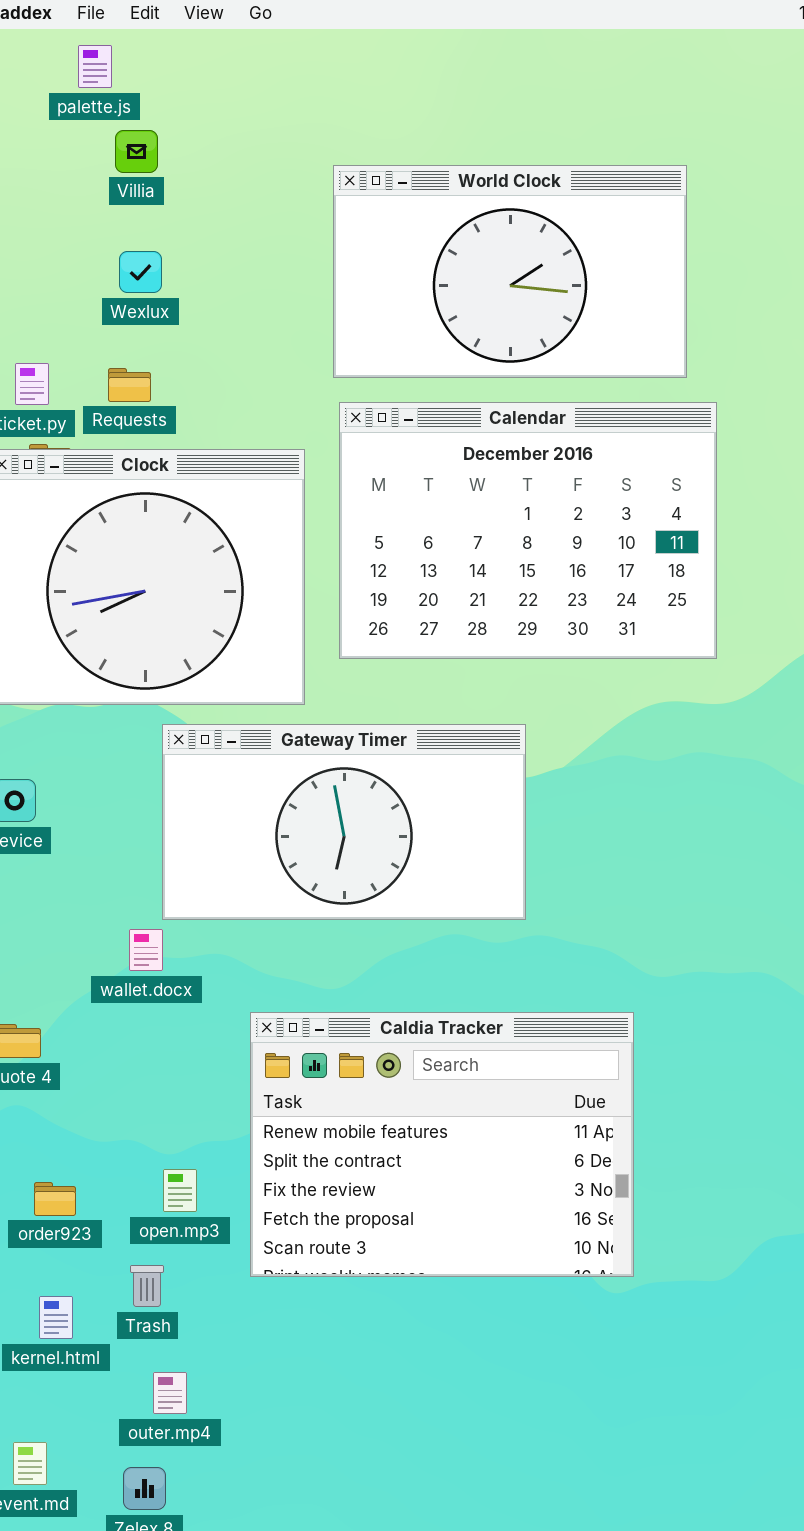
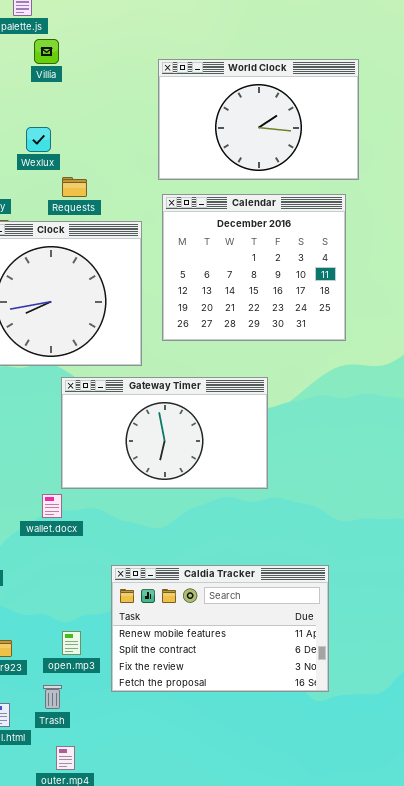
Wexlux: [119,251,162,293] -> [26,127,51,152], moved
Requests: [108,368,151,402] -> [62,177,87,197], moved
Calendar: [339,402,717,659] -> [162,194,346,341], resized
Caldia Tracker: [250,1012,634,1277] -> [111,565,329,692], resized

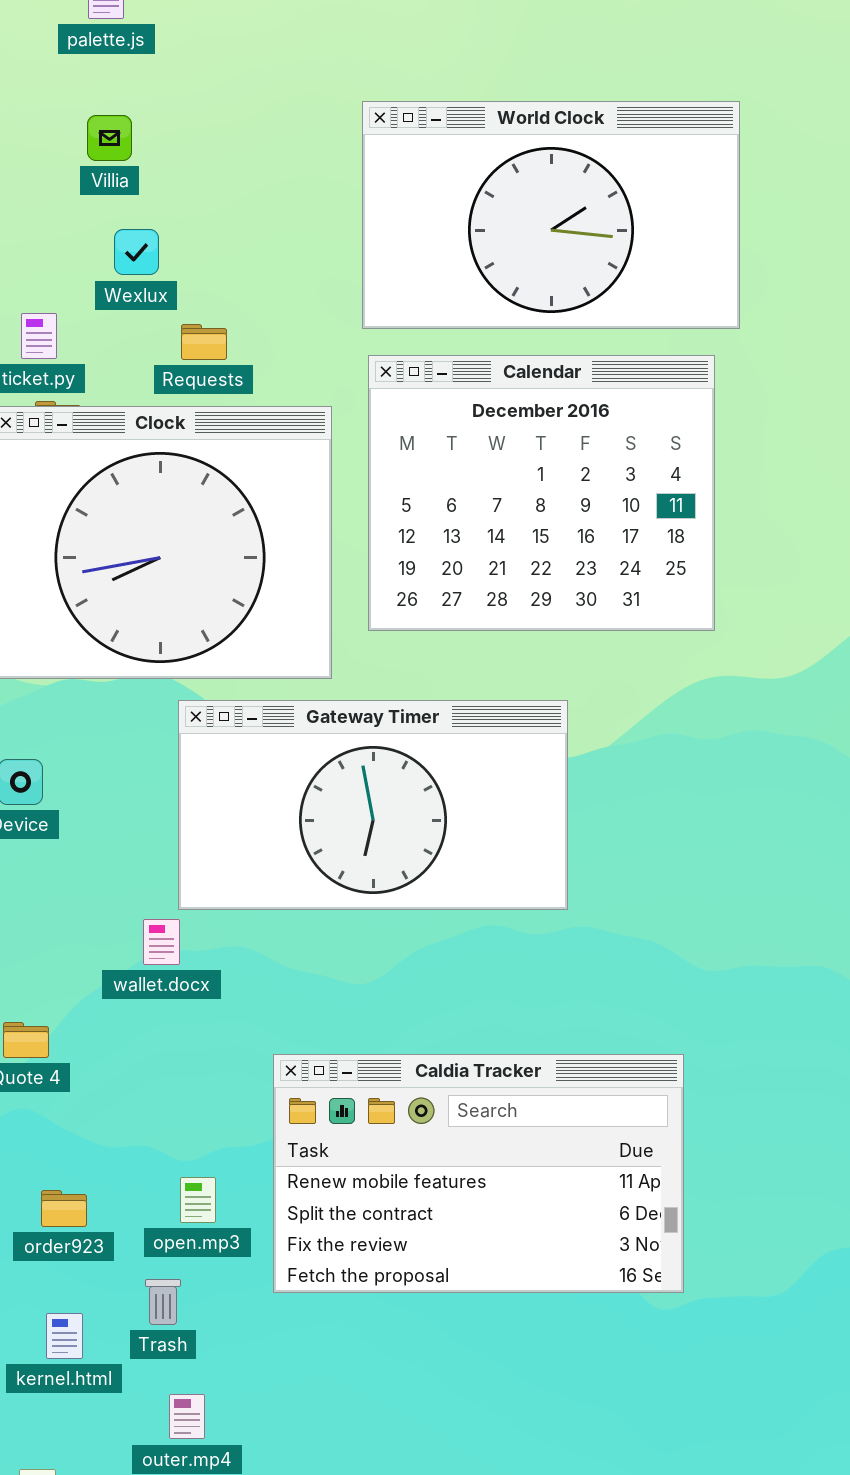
Villia: [34,39,59,64] -> [87,115,132,161], moved

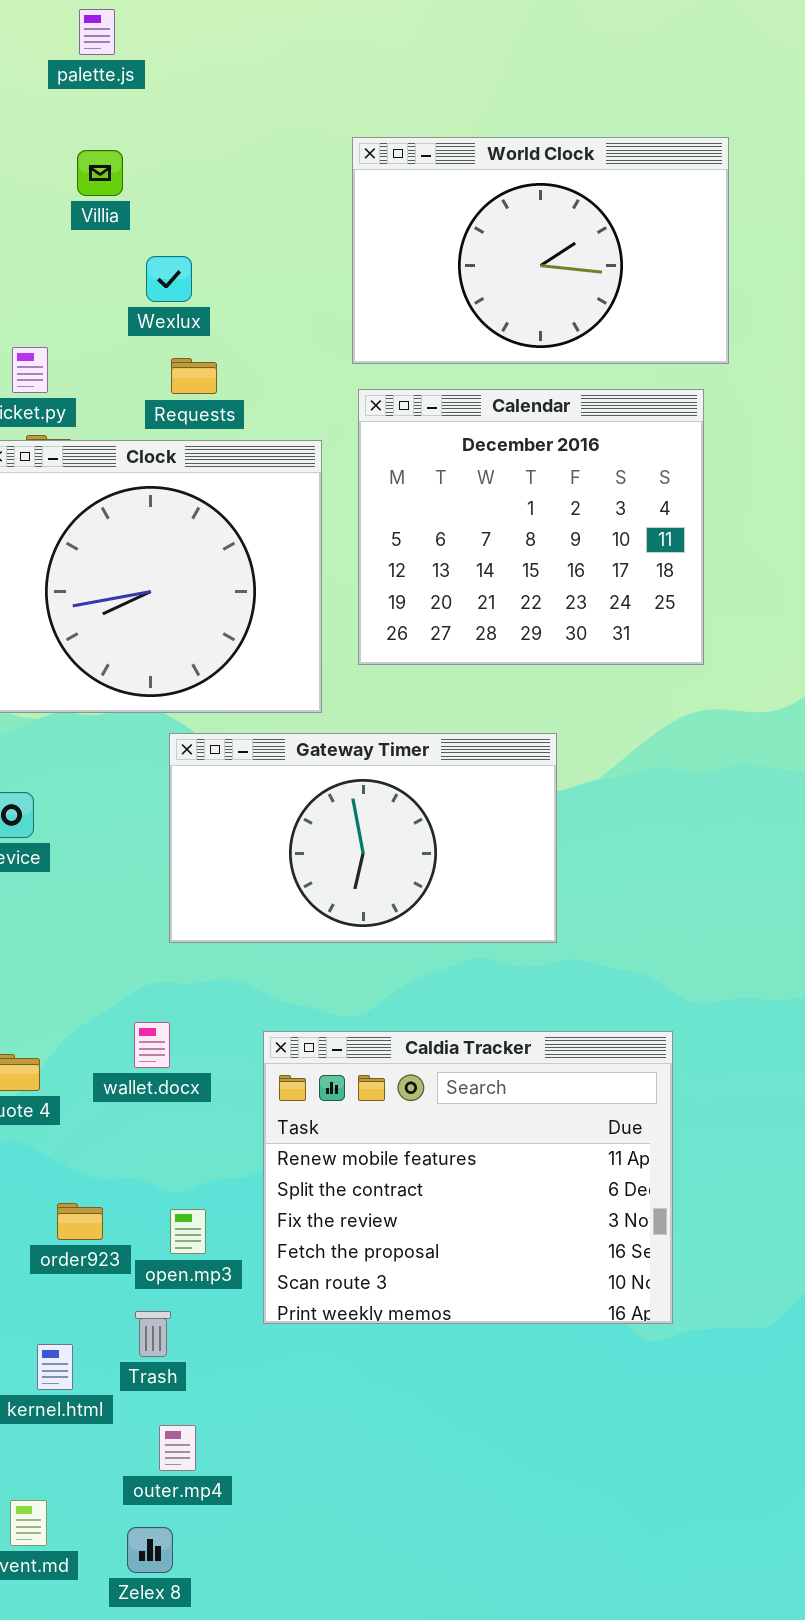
Wexlux: [114,229,159,275] -> [146,256,192,302], moved
wallet.docx: [143,919,180,965] -> [134,1022,170,1068], moved
Caldia Tracker: [273,1054,684,1293] -> [263,1031,673,1324], resized
order923: [41,1190,87,1227] -> [57,1203,103,1240], moved

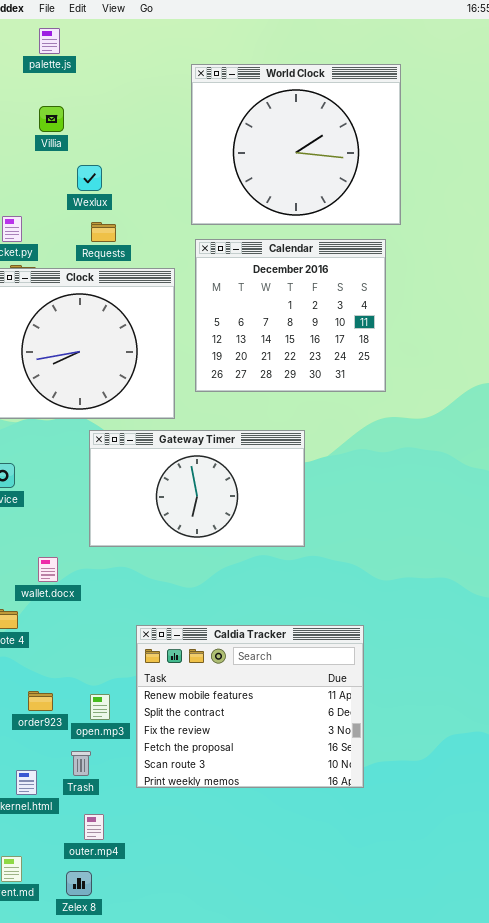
World Clock: [352,137,729,364] -> [191,64,401,225], resized
wallet.docx: [134,1022,170,1068] -> [38,557,58,582], moved
Caldia Tracker: [263,1031,673,1324] -> [136,625,364,788], moved

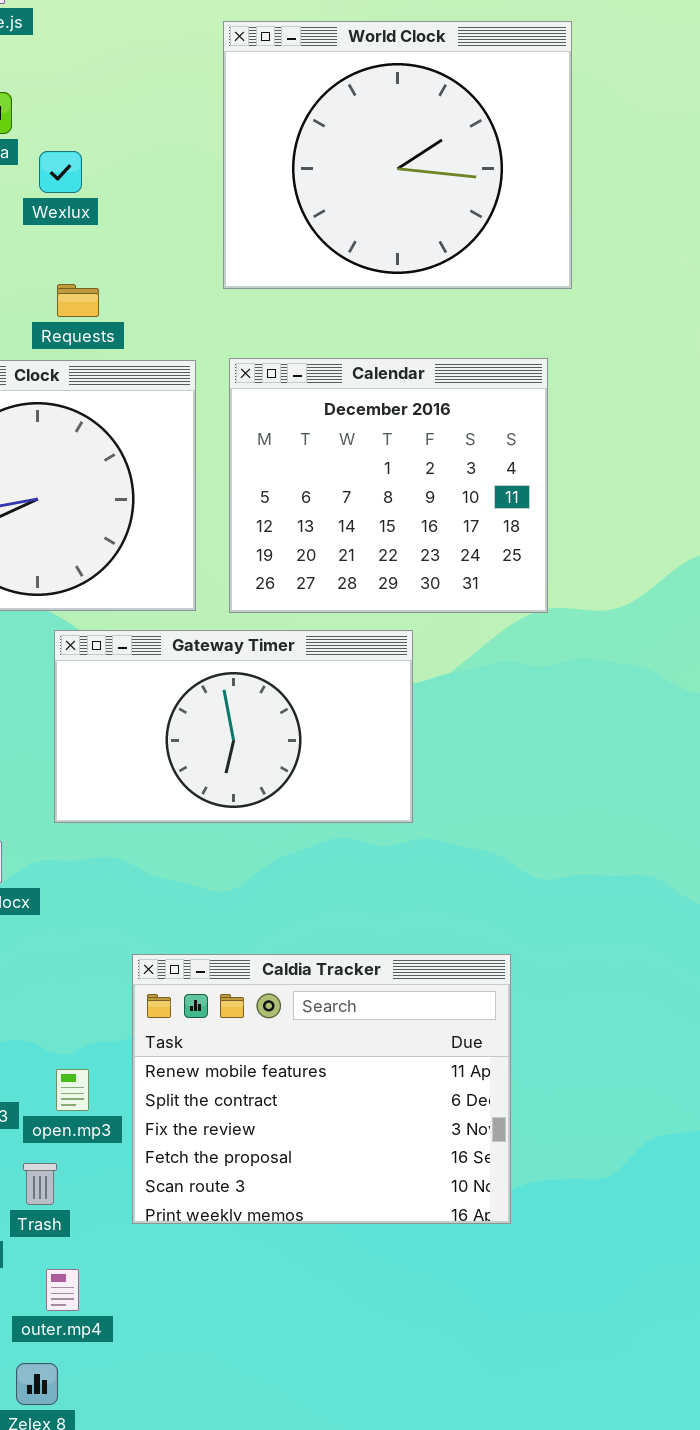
Wexlux: [77,165,102,191] -> [39,151,82,193], moved
Calendar: [195,239,386,392] -> [229,358,548,613], moved

